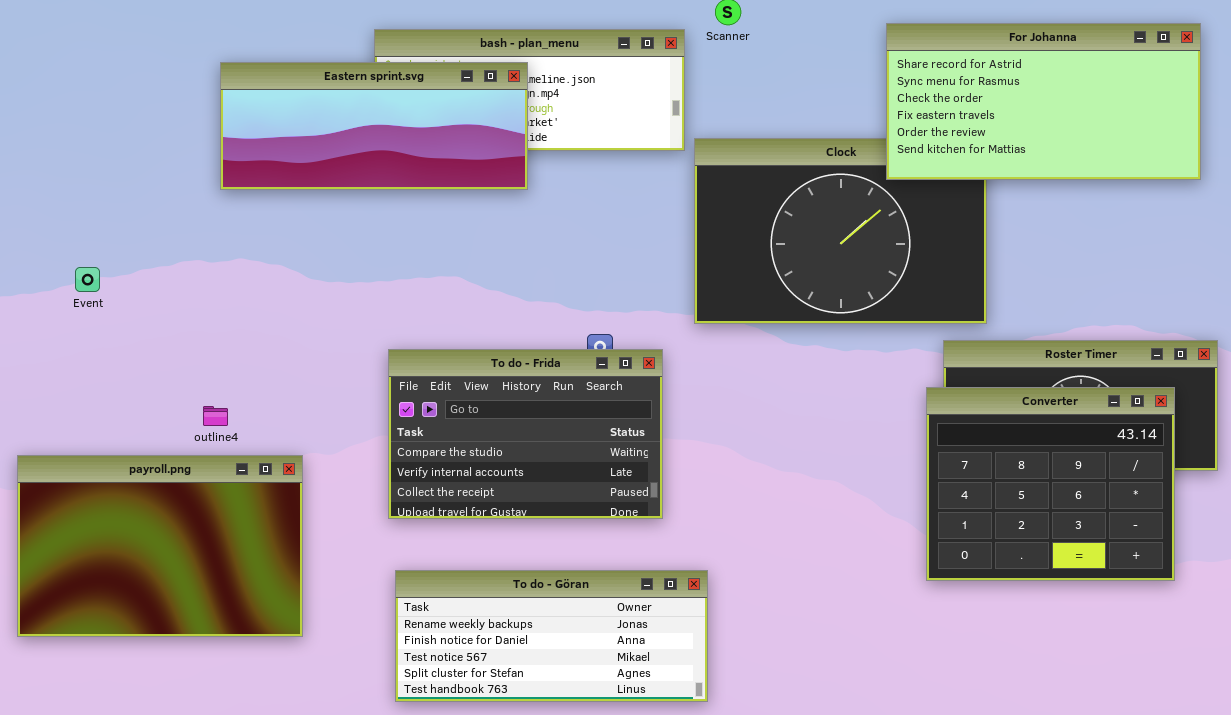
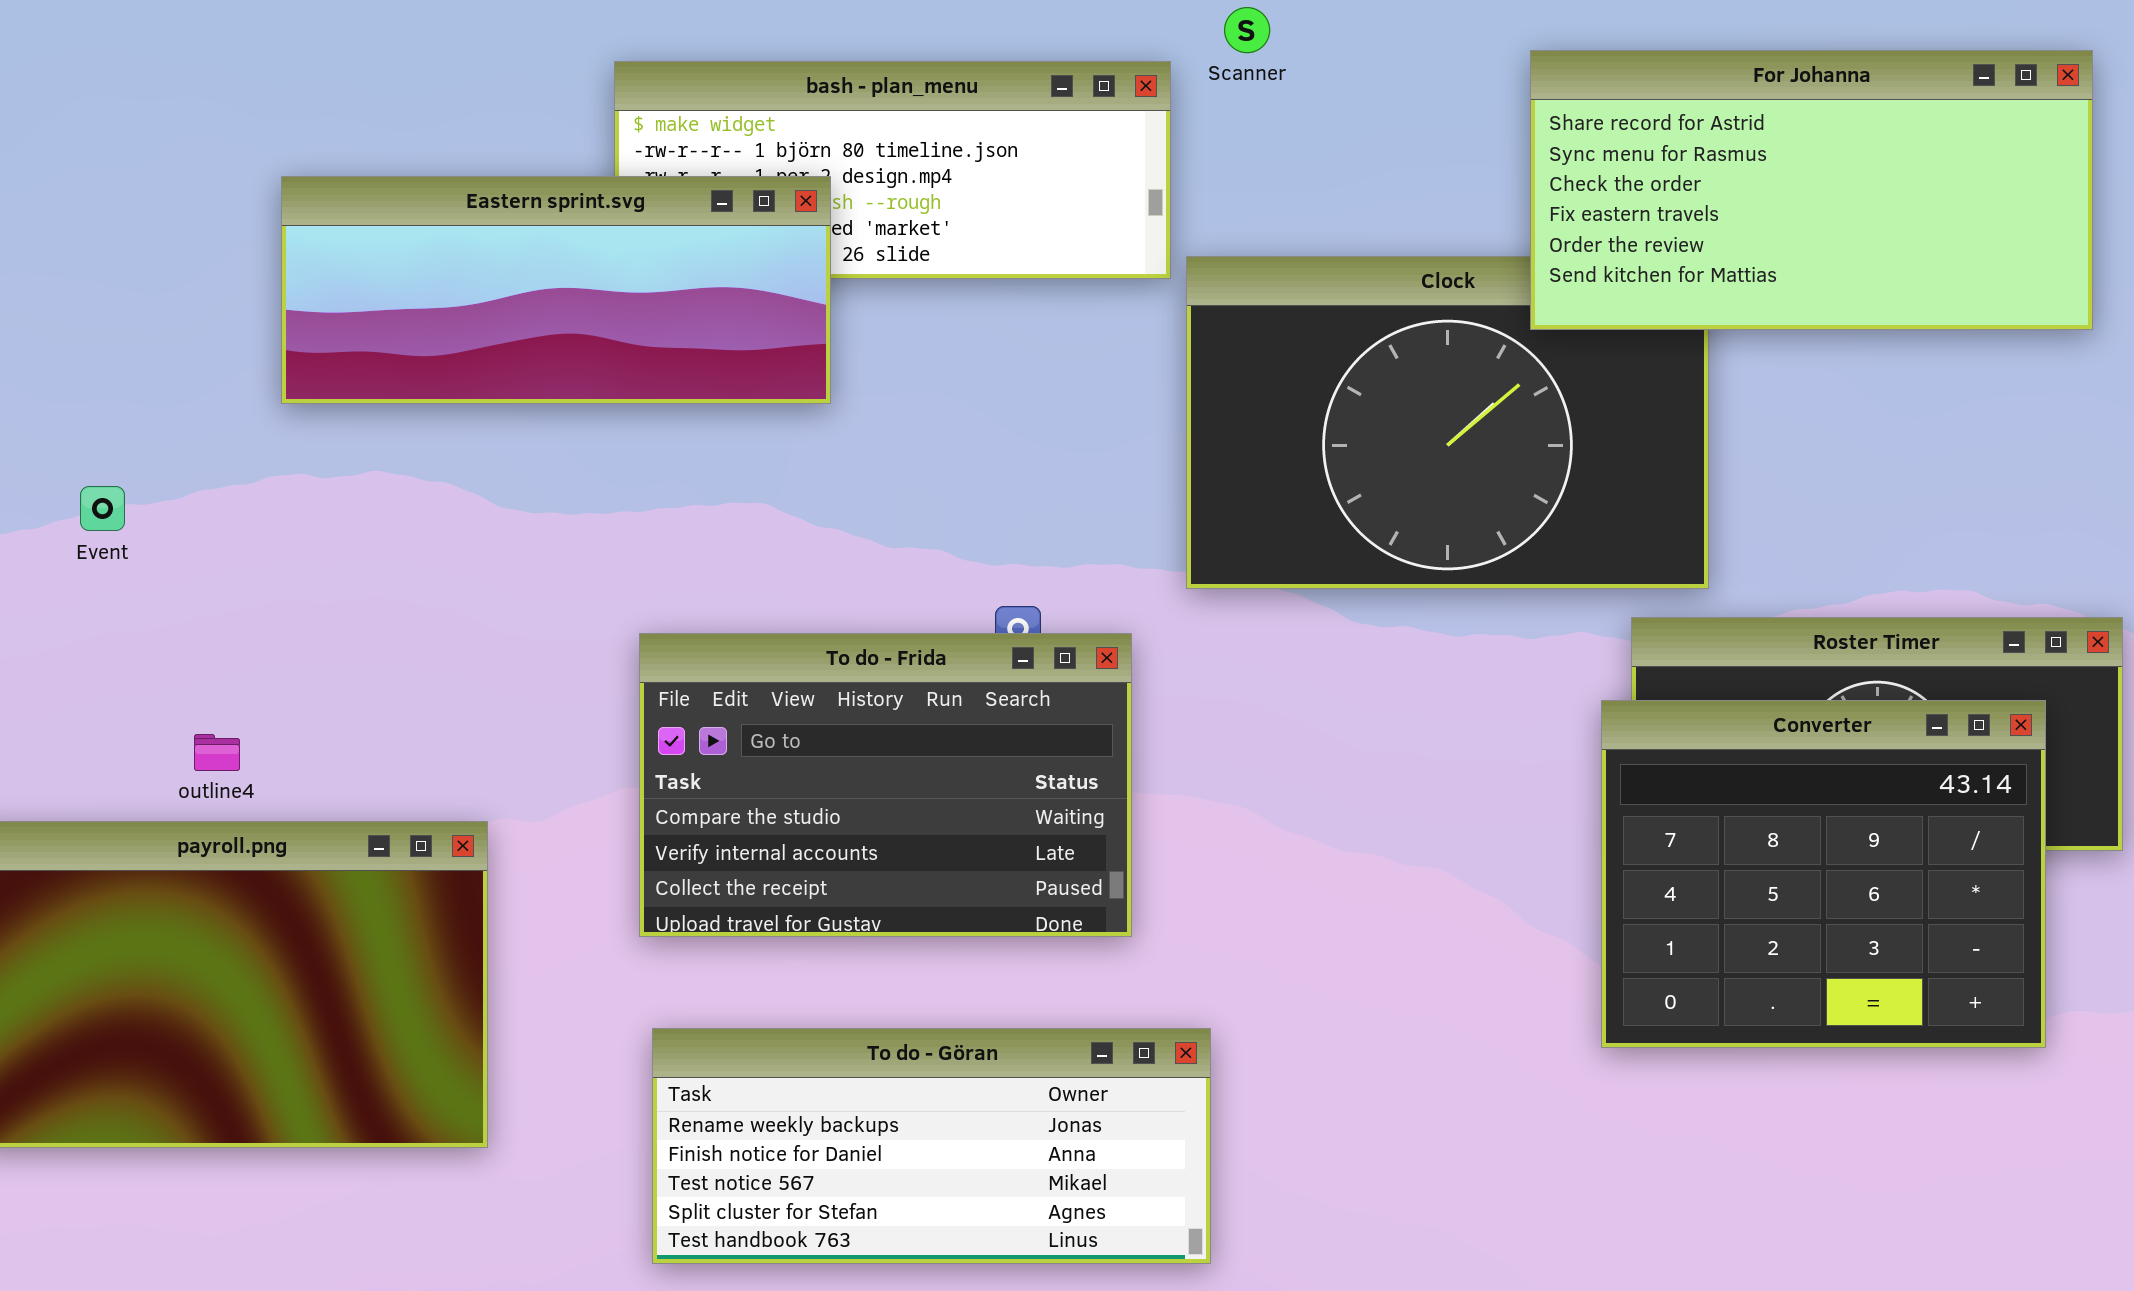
Eastern sprint.svg: [220,62,528,190] -> [281,176,831,404], moved
outline4: [203,406,228,426] -> [194,734,240,771], moved

